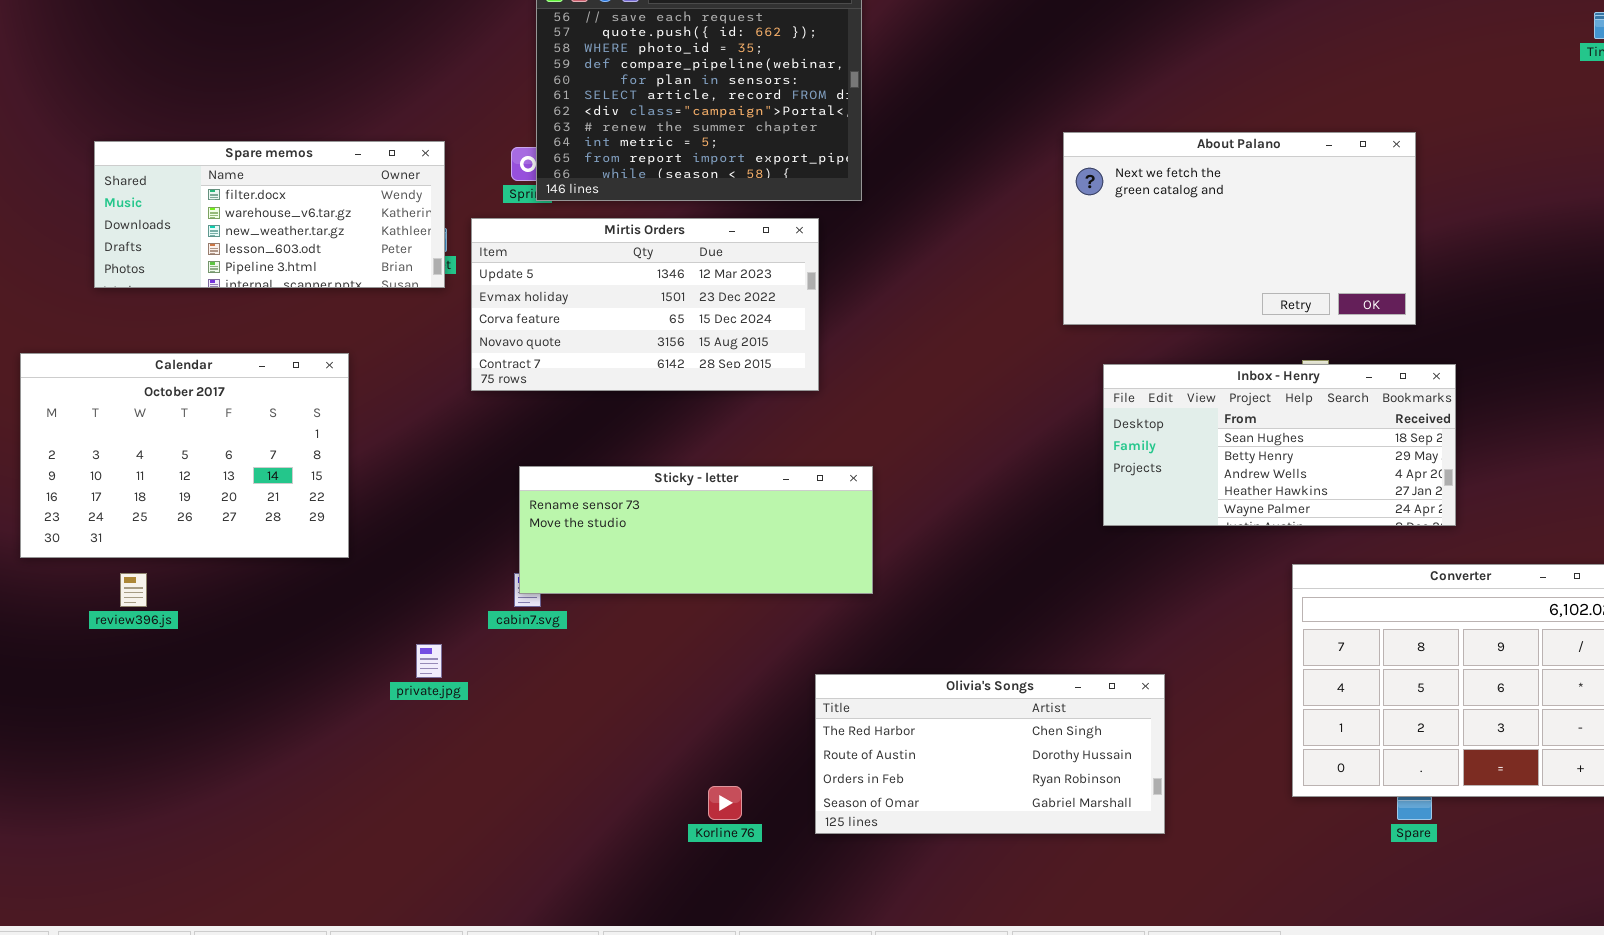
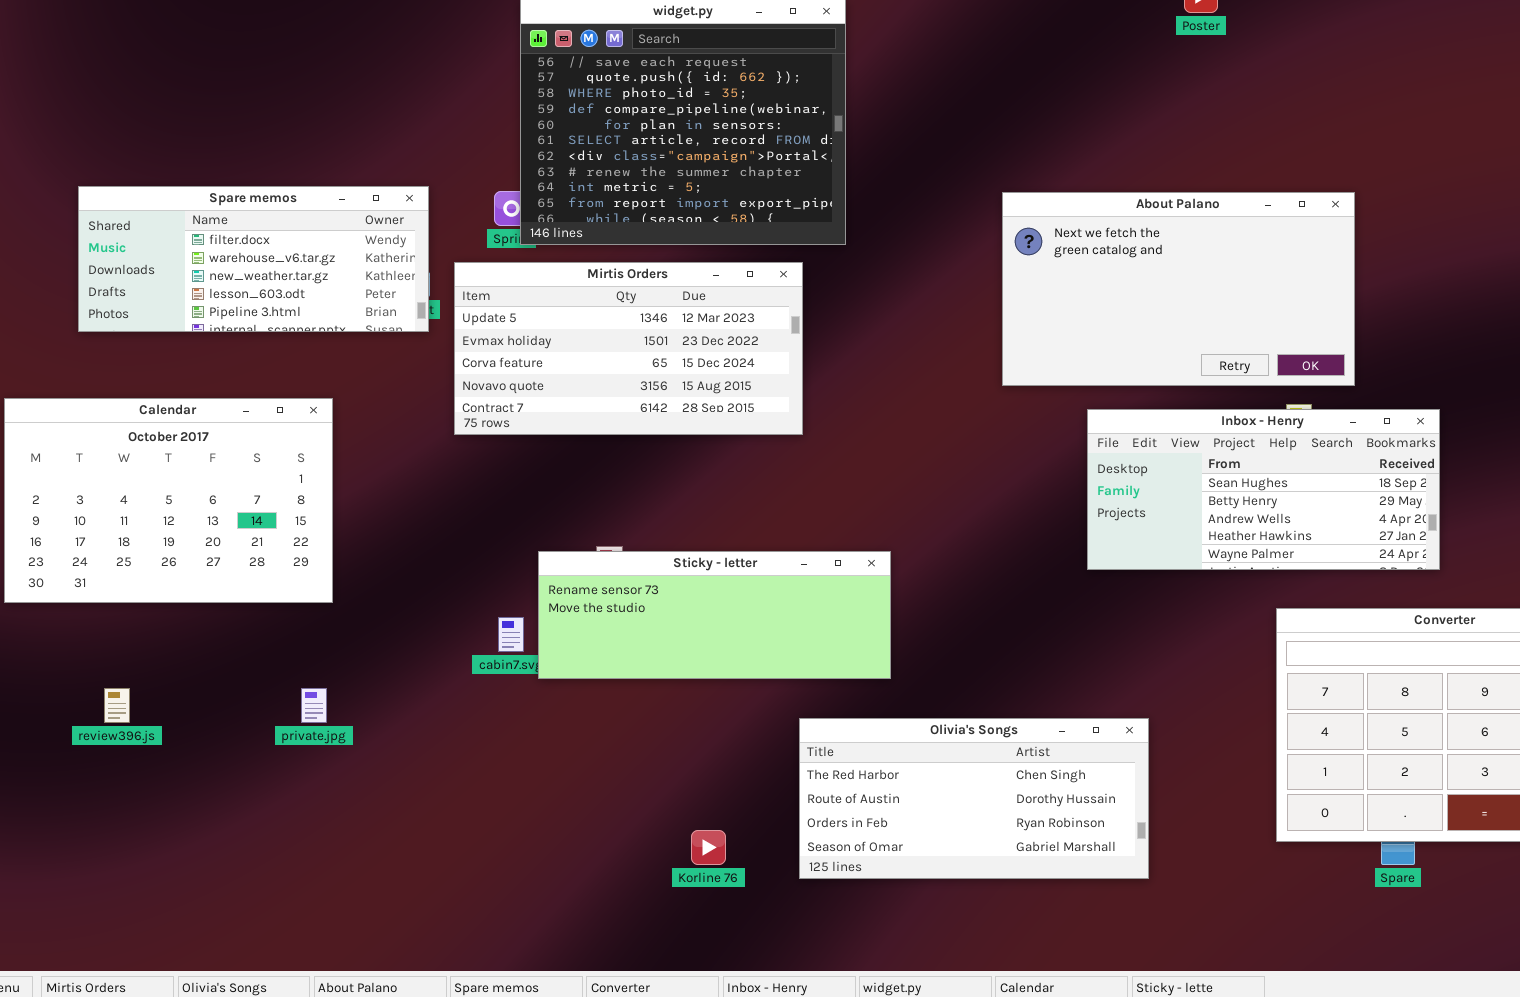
About Palano: [1063,132,1416,325] -> [1002,192,1355,386], moved
Sticky - letter: [519,466,873,594] -> [538,551,891,679], moved
review396.js: [120,573,147,607] -> [104,688,130,723], moved
private.jpg: [416,644,442,678] -> [301,688,327,723], moved

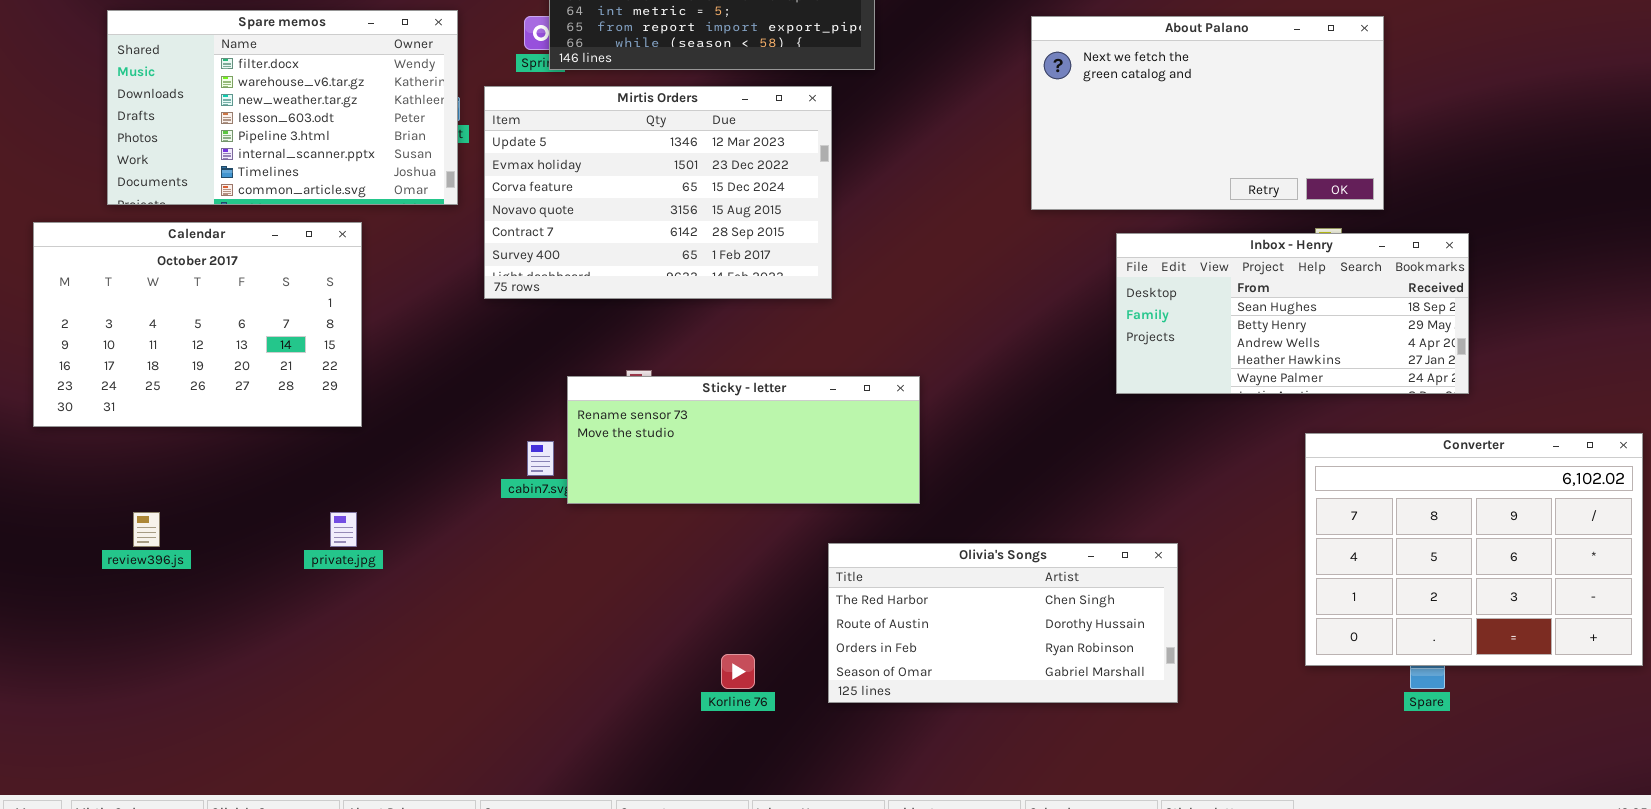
Spare memos: [78,186,429,332] -> [107,10,458,205], resized
Mirtis Orders: [454,262,803,435] -> [484,86,832,299], resized

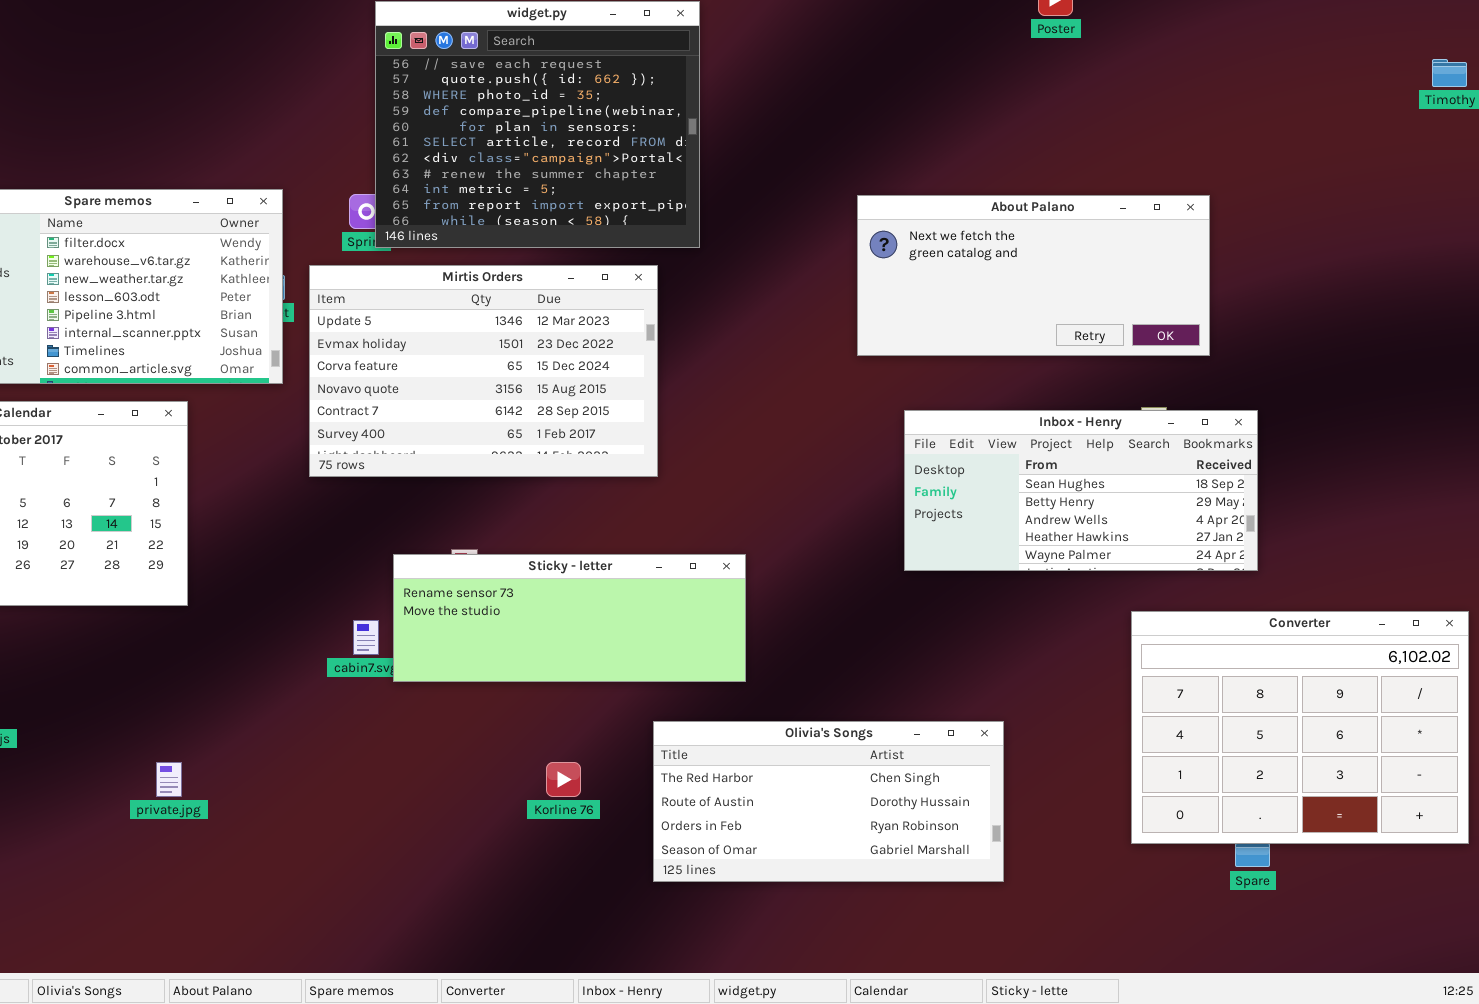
About Palano: [1031,16,1384,210] -> [857,195,1210,356], resized
Inbox - Henry: [1116,233,1469,394] -> [904,410,1258,571], moved
private.jpg: [330,512,357,547] -> [156,762,182,797], moved
Korline 76: [721,654,755,689] -> [546,762,581,797], moved

